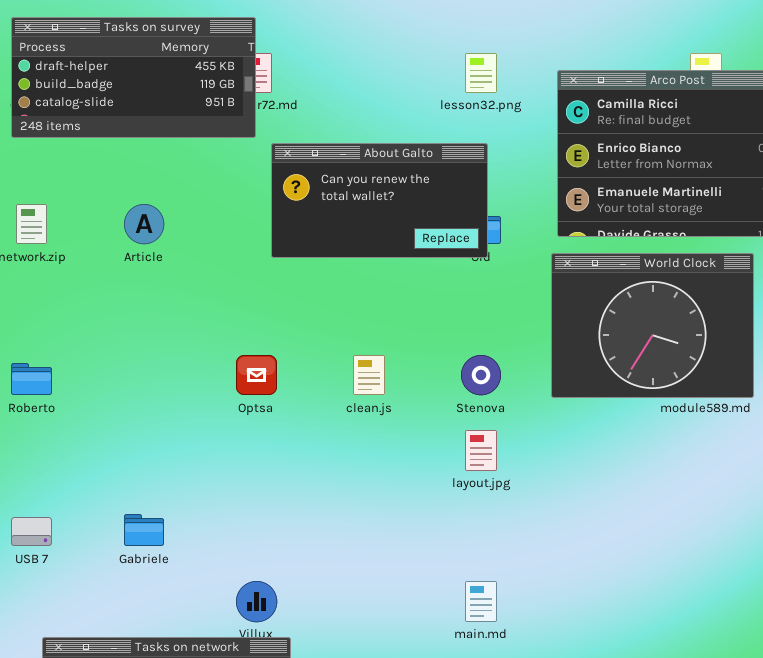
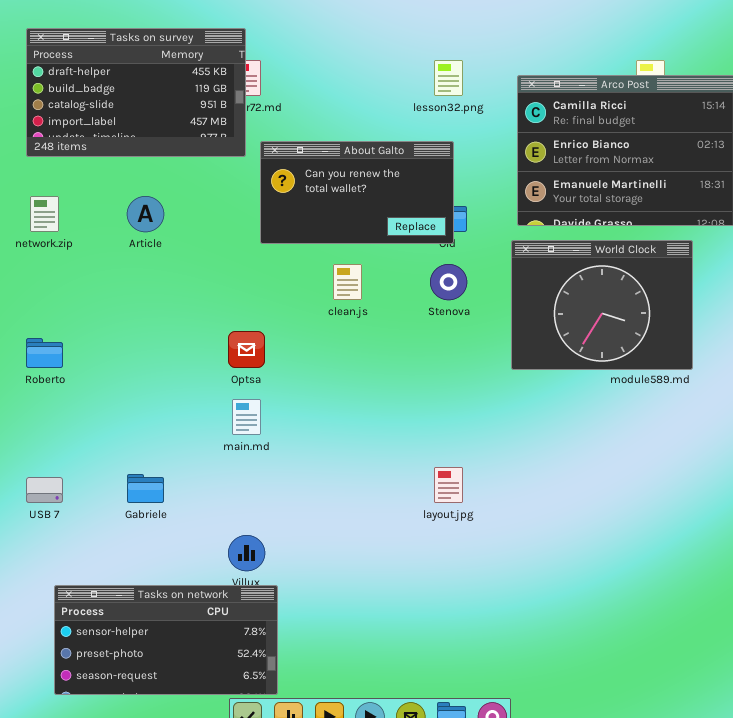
Tasks on survey: [11,17,256,138] -> [26,28,246,157], resized
clean.js: [353,355,385,395] -> [333,264,362,300], moved
Stenova: [461,355,501,395] -> [430,264,467,300], moved
layout.jpg: [465,430,497,471] -> [434,467,463,503], moved
main.md: [465,581,497,622] -> [232,399,261,435], moved

